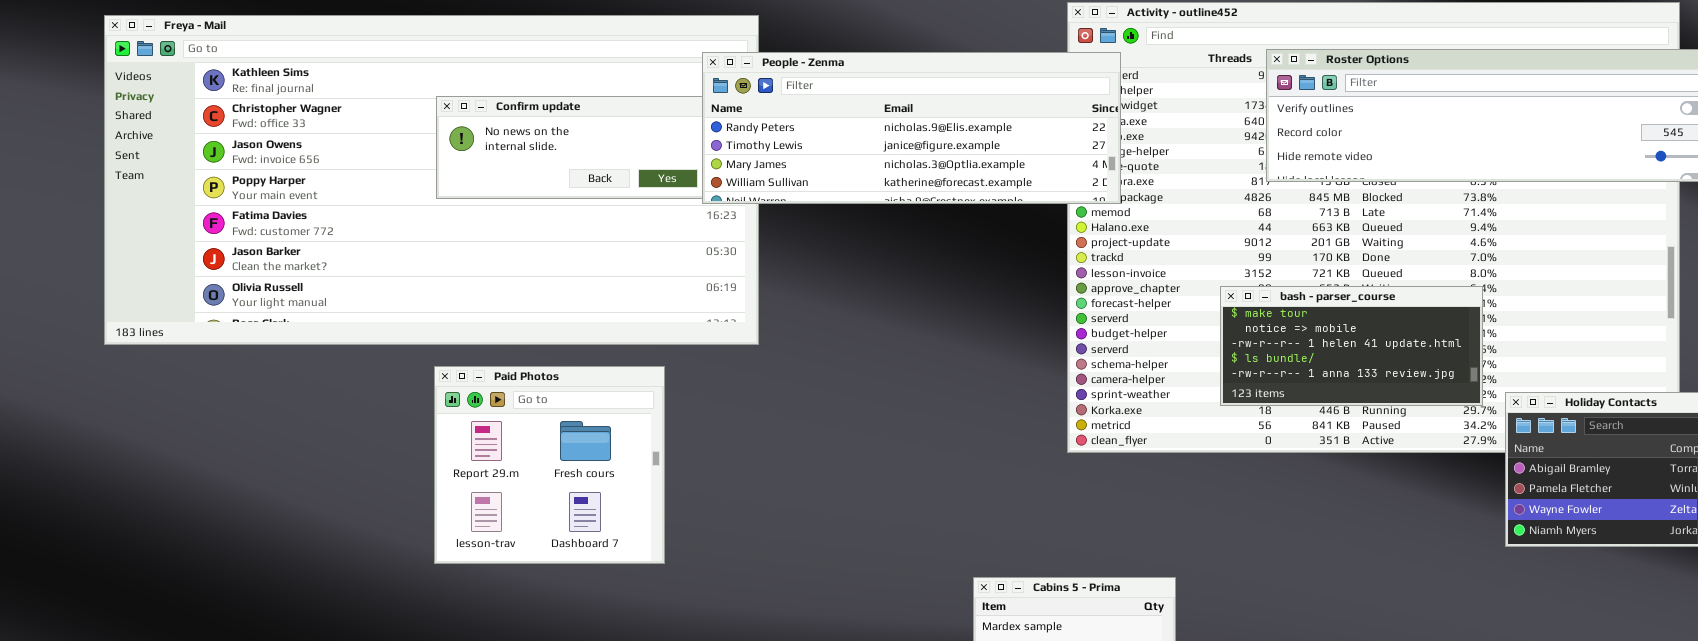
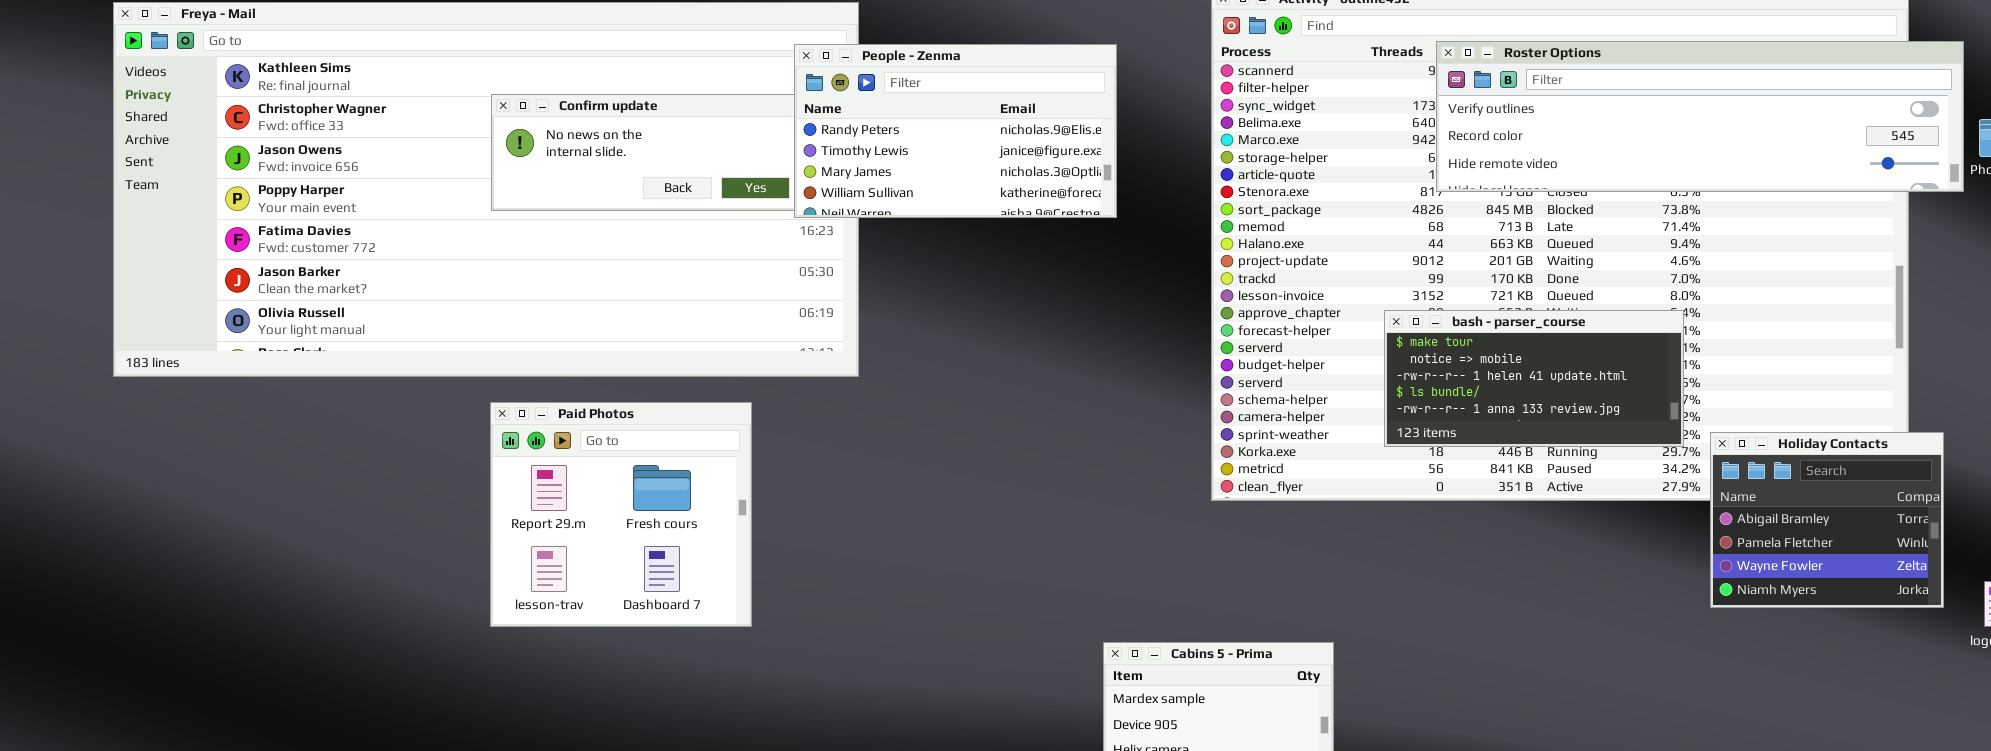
People - Zenma: [702,52,1121,204] -> [794,44,1117,218], resized

